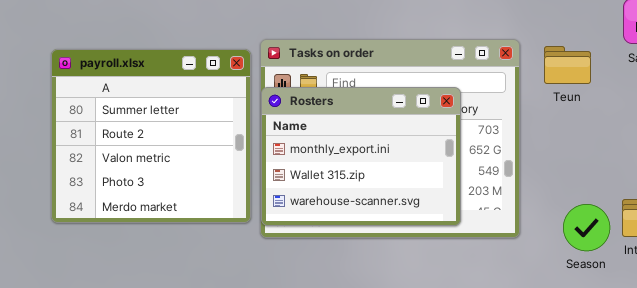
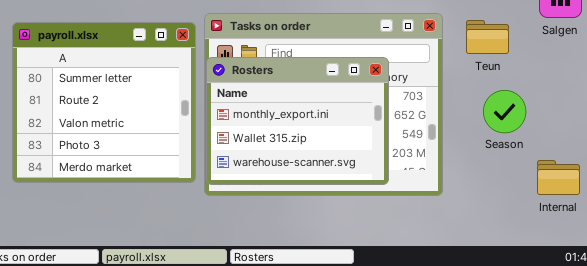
Season: [563,204,610,251] -> [483,90,526,133], moved

